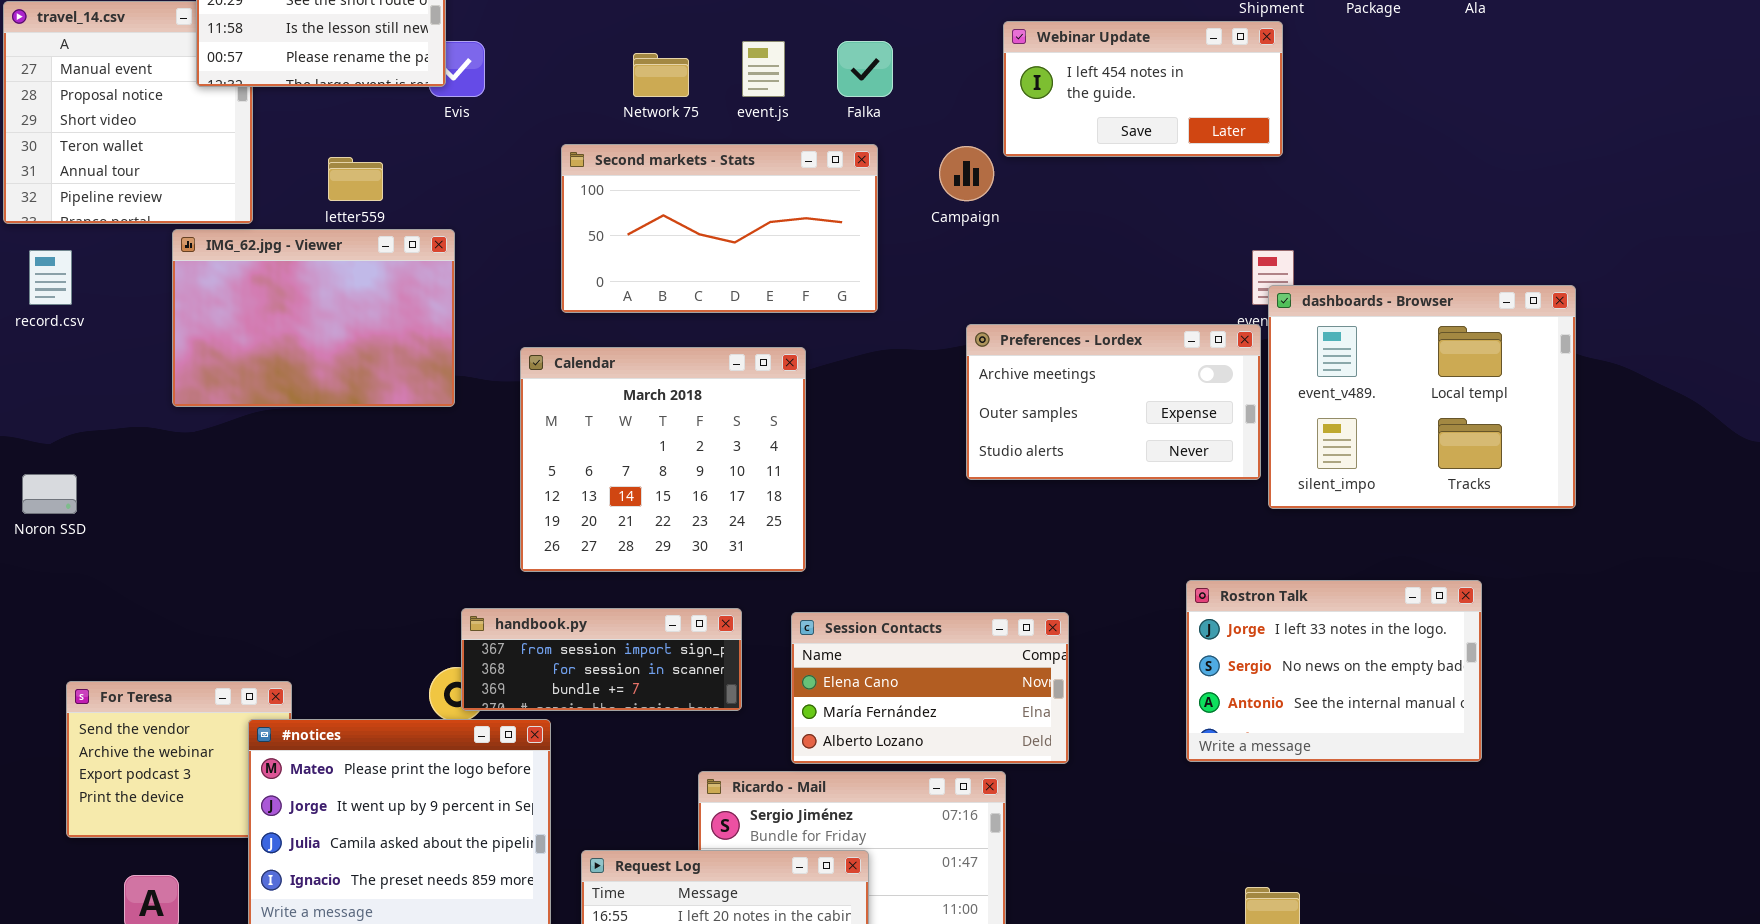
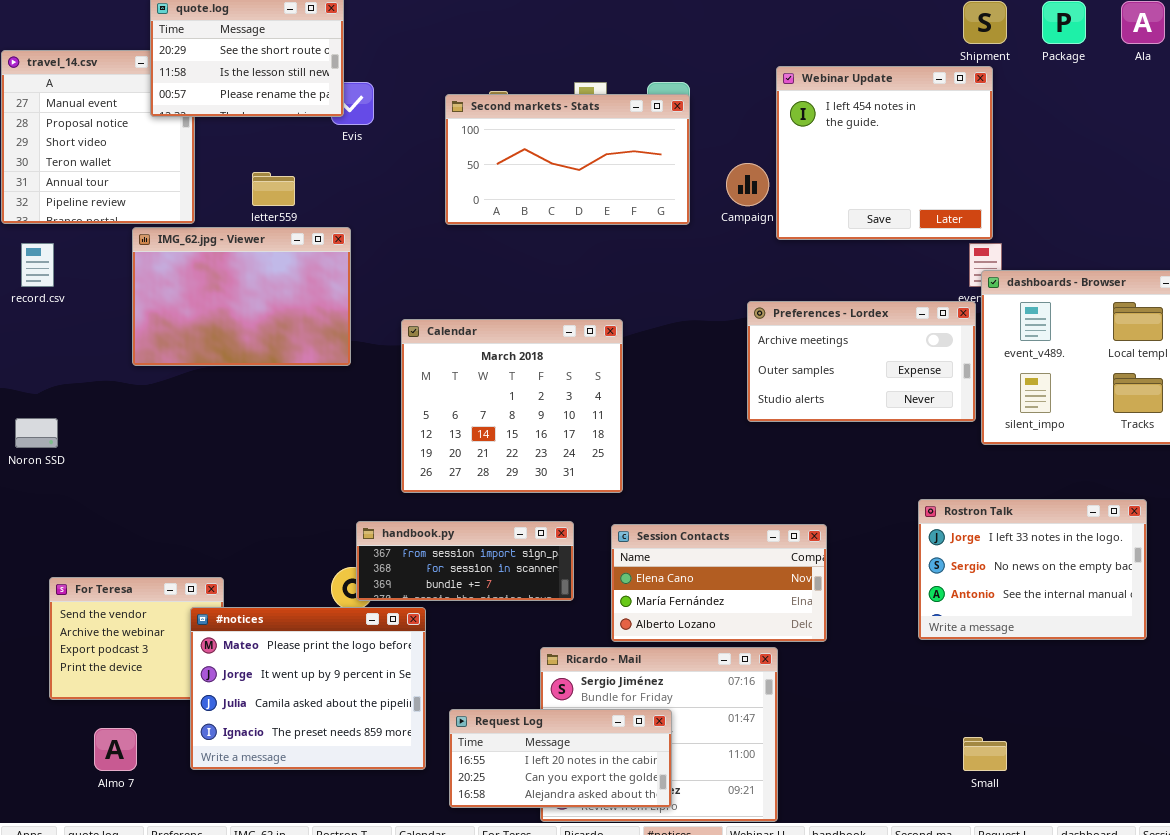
Webinar Update: [1003,21,1283,157] -> [776,66,993,240], resized
Second markets - Stats: [561,144,878,313] -> [445,94,690,225], moved

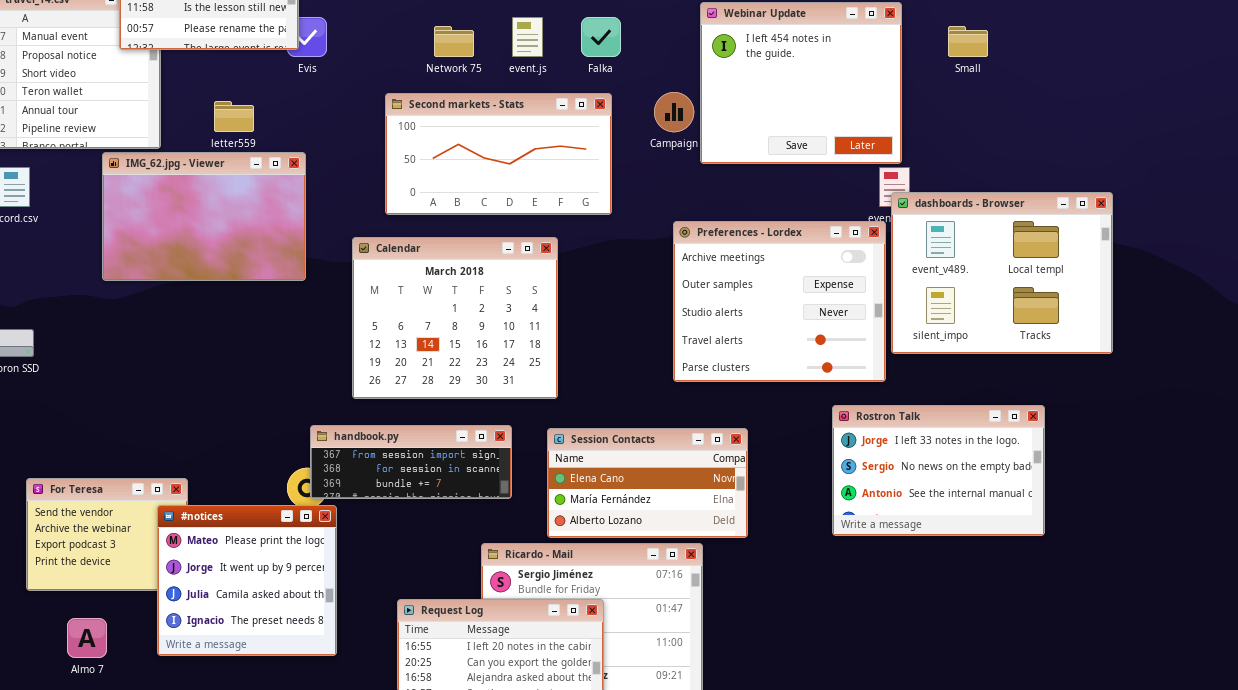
Second markets - Stats: [445,94,690,225] -> [385,93,612,215], moved
Preferences - Lordex: [747,301,976,422] -> [673,221,886,382], resized
#notices: [190,607,426,770] -> [157,505,337,656], resized
Small: [963,737,1007,771] -> [948,26,988,57], moved

